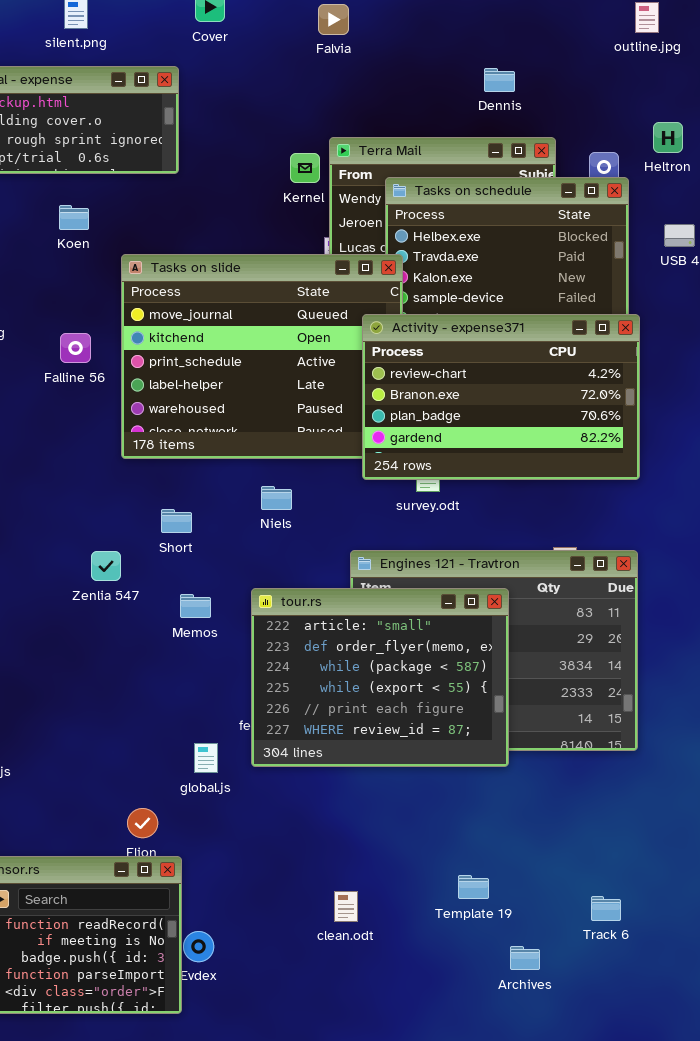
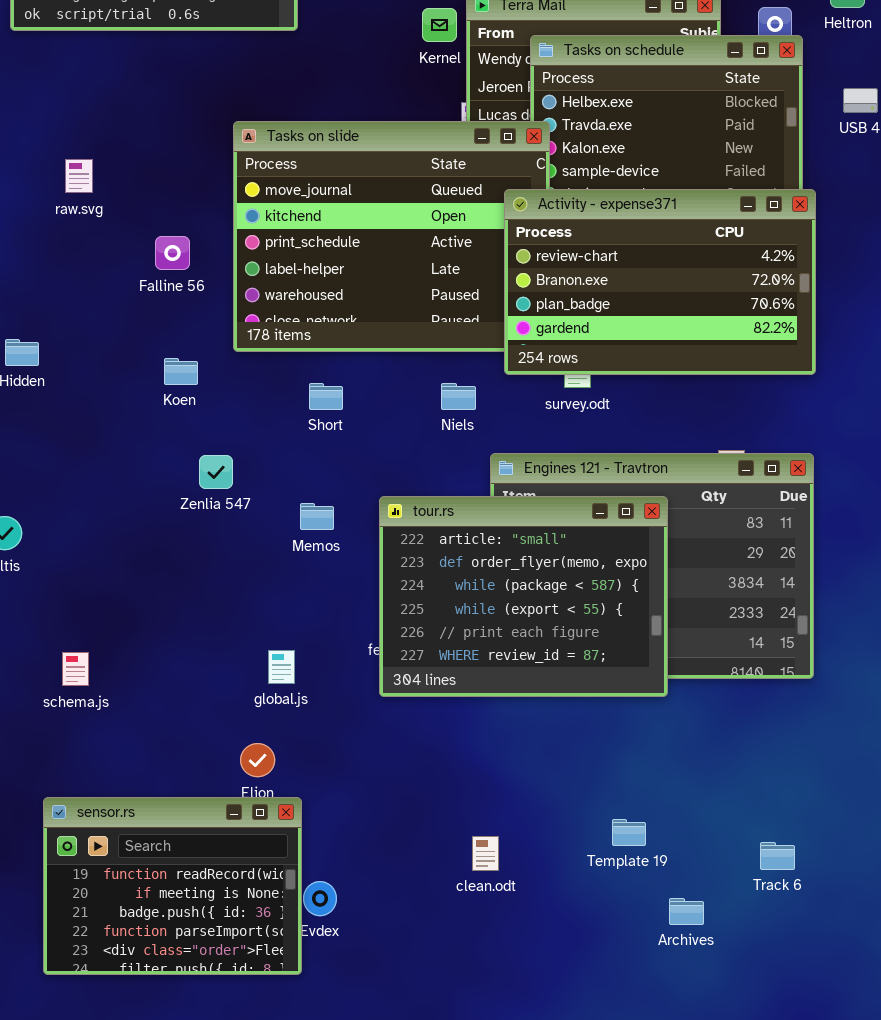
Koen: [59,205,89,230] -> [164,358,198,385], moved
Falline 56: [60,333,91,363] -> [155,236,190,270], moved
Niels: [261,486,292,510] -> [441,383,476,410], moved
Short: [161,509,192,533] -> [309,383,343,410], moved
global.js: [194,743,218,773] -> [268,650,295,684], moved

